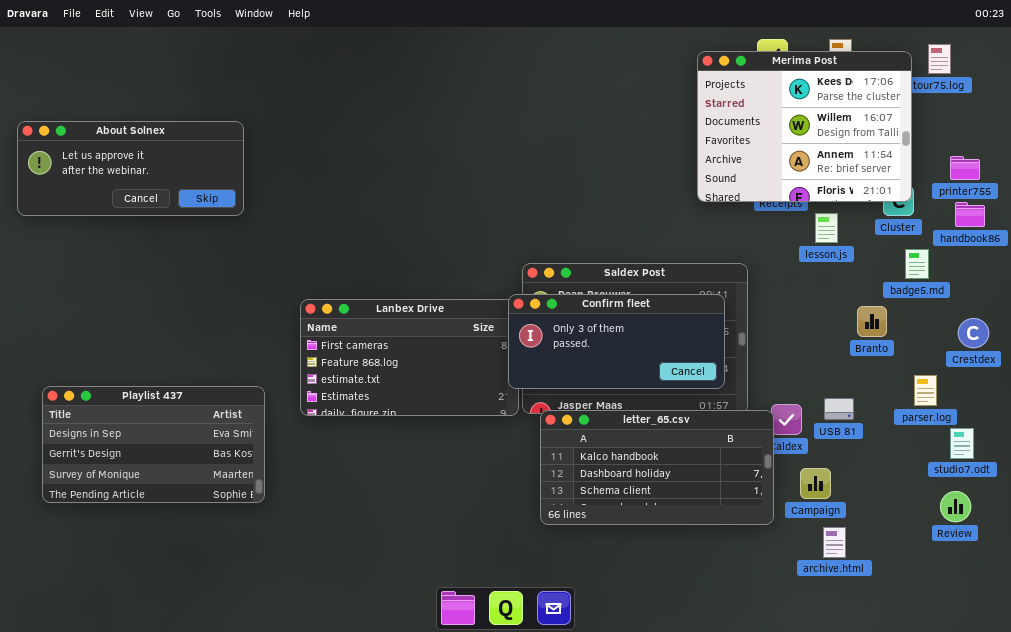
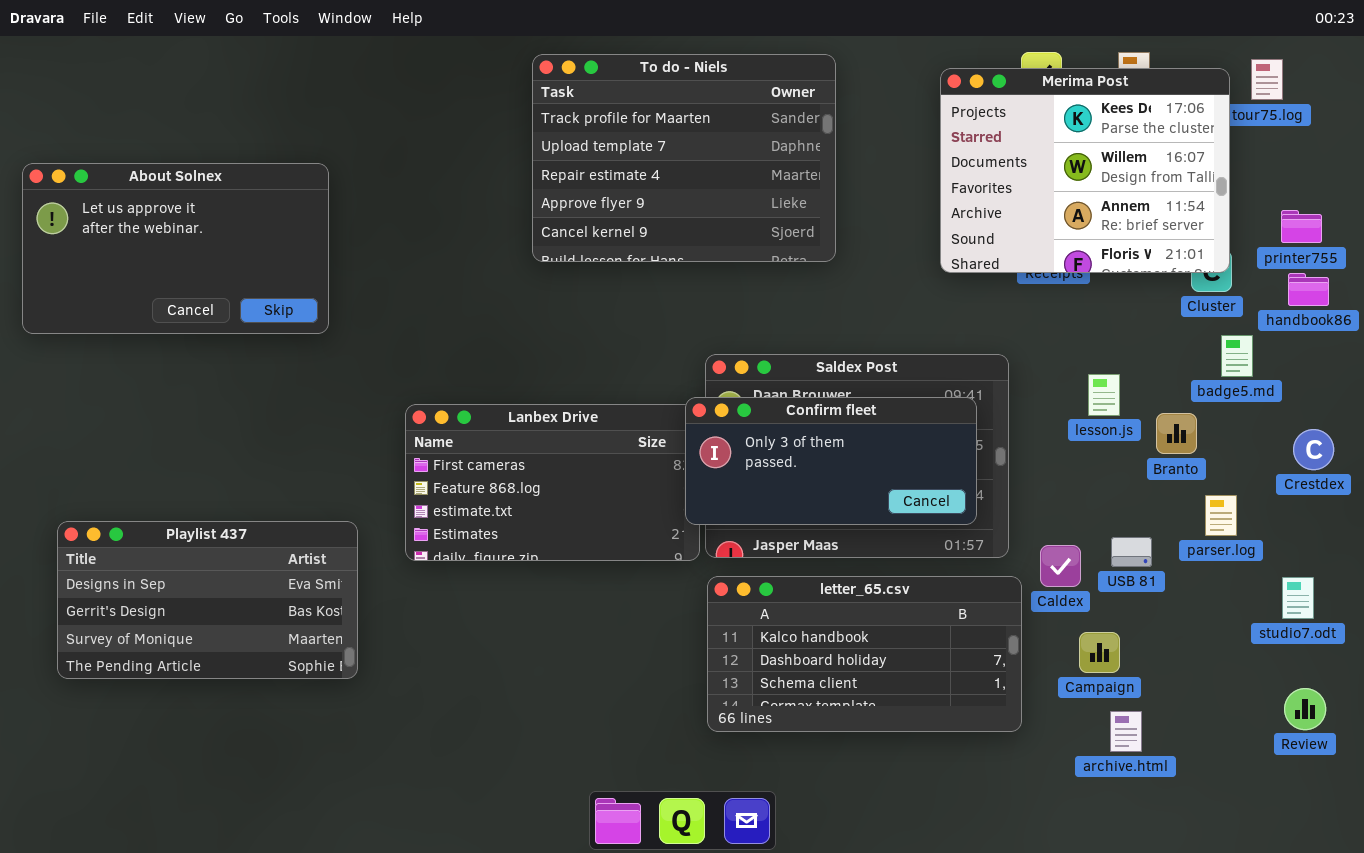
To do - Niels: none -> [532,54,836,262], opened
About Solnex: [17,121,244,216] -> [22,163,329,334], resized
lesson.js: [815,213,838,243] -> [1088,374,1120,416], moved
parser.log: [914,375,937,406] -> [1205,495,1237,536], moved
letter_65.csv: [540,410,774,525] -> [707,576,1022,732], moved
Review: [940,491,971,522] -> [1284,688,1326,730], moved

